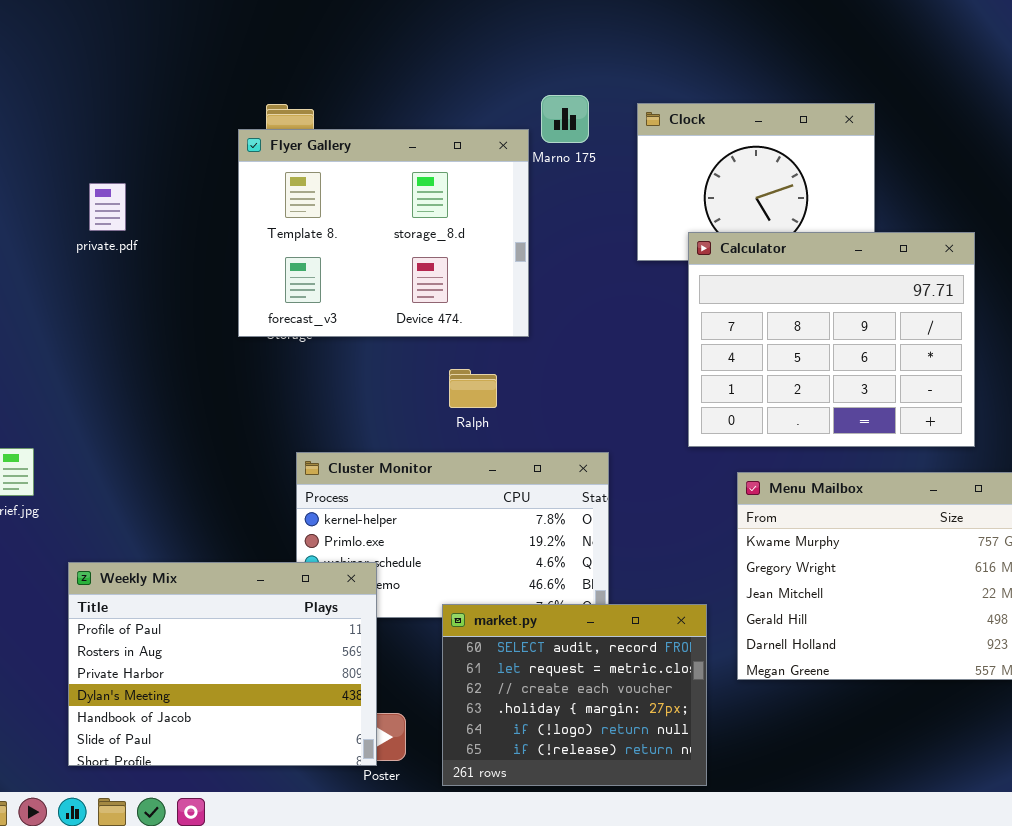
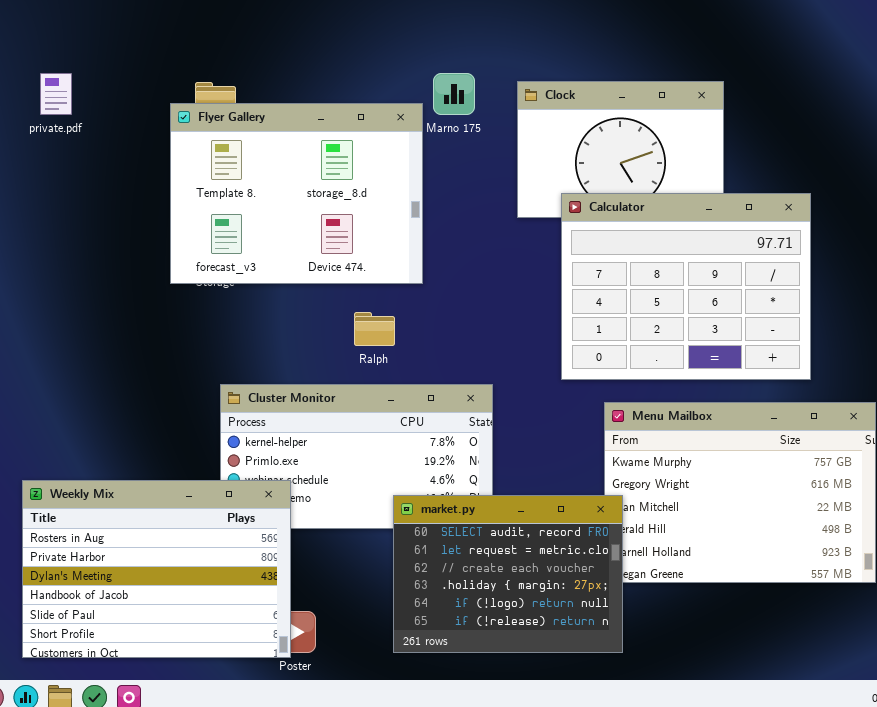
private.pdf: [89,183,126,231] -> [40,73,72,115], moved
Weekly Mix: [68,562,377,766] -> [22,480,291,658], scrolled down 1 row
market.py: [442,604,707,786] -> [393,495,623,653], moved

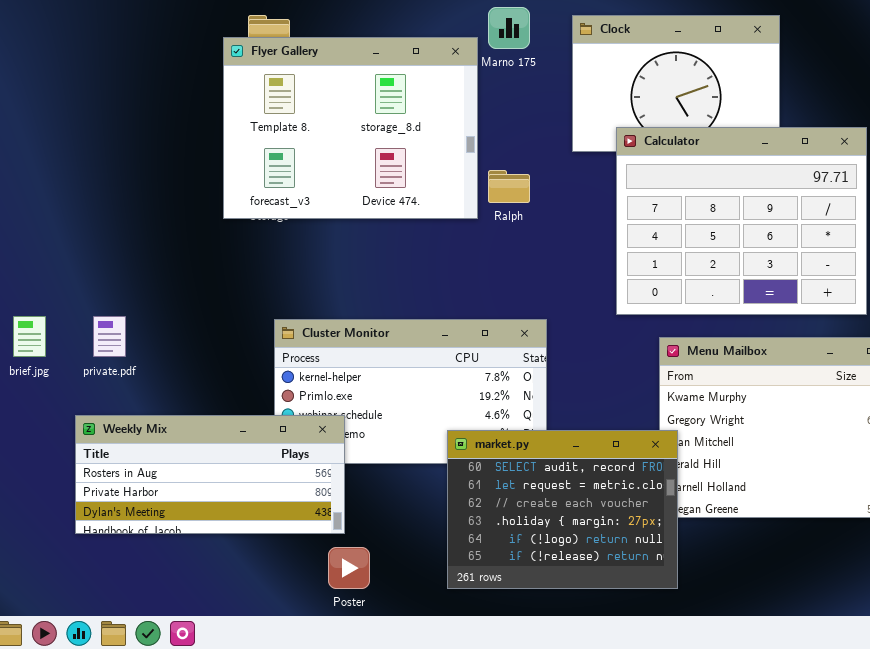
private.pdf: [40,73,72,115] -> [93,316,126,357], moved
Ralph: [354,312,395,346] -> [488,170,530,203], moved
Weekly Mix: [22,480,291,658] -> [75,415,345,534], resized

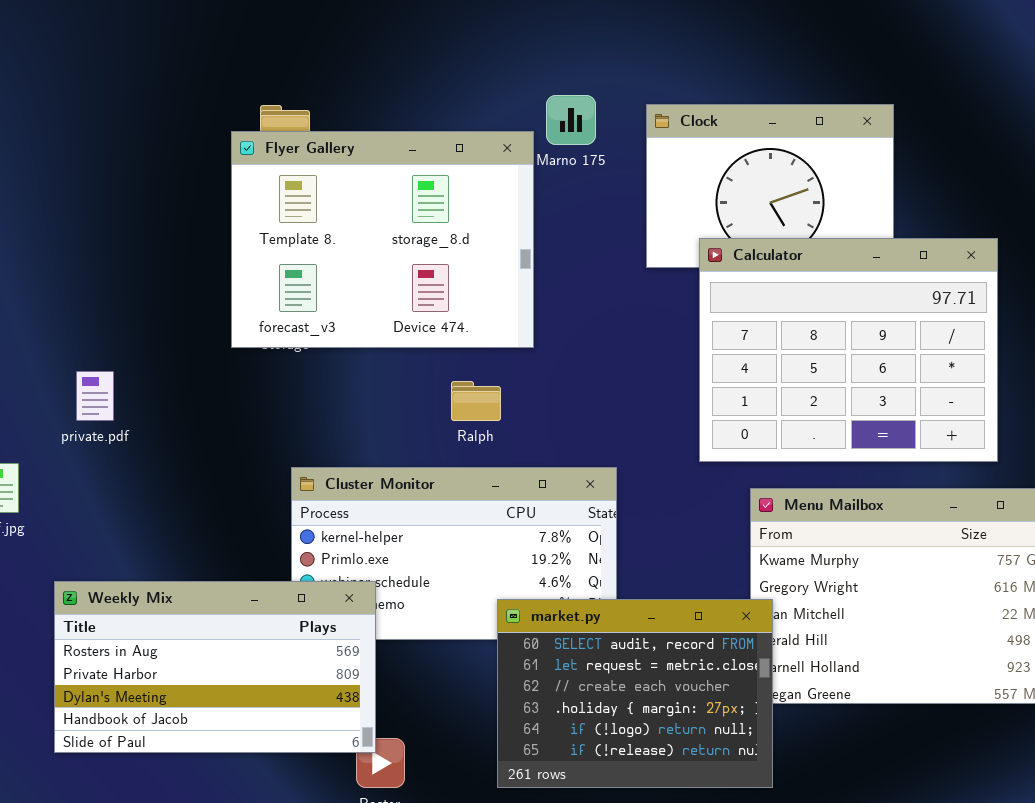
Ralph: [488,170,530,203] -> [451,381,501,421], moved
private.pdf: [93,316,126,357] -> [76,371,114,421], moved
Weekly Mix: [75,415,345,534] -> [54,581,376,753], resized

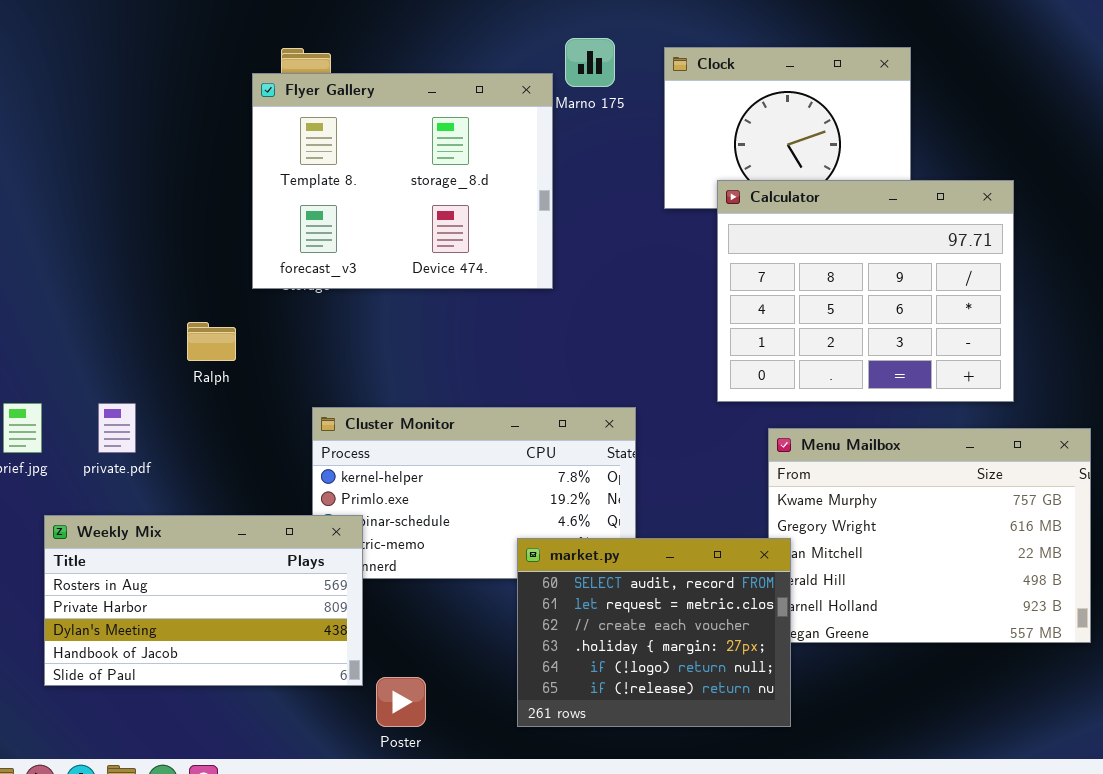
private.pdf: [76,371,114,421] -> [98,403,136,453], moved
Ralph: [451,381,501,421] -> [187,322,236,361], moved
Weekly Mix: [54,581,376,753] -> [44,515,363,686], moved

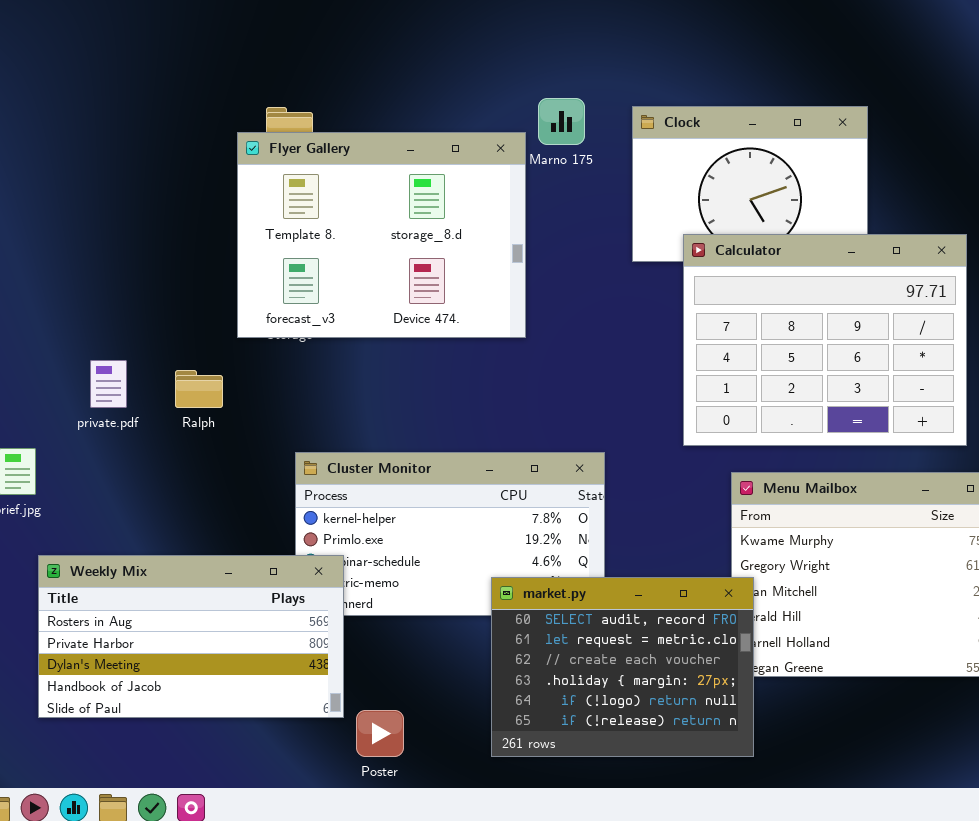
private.pdf: [98,403,136,453] -> [90,360,127,408], moved

